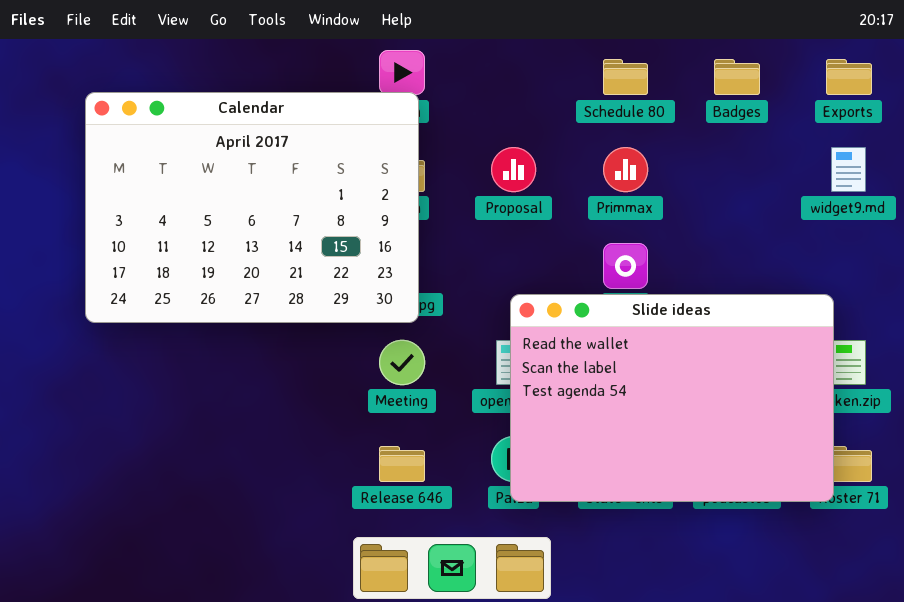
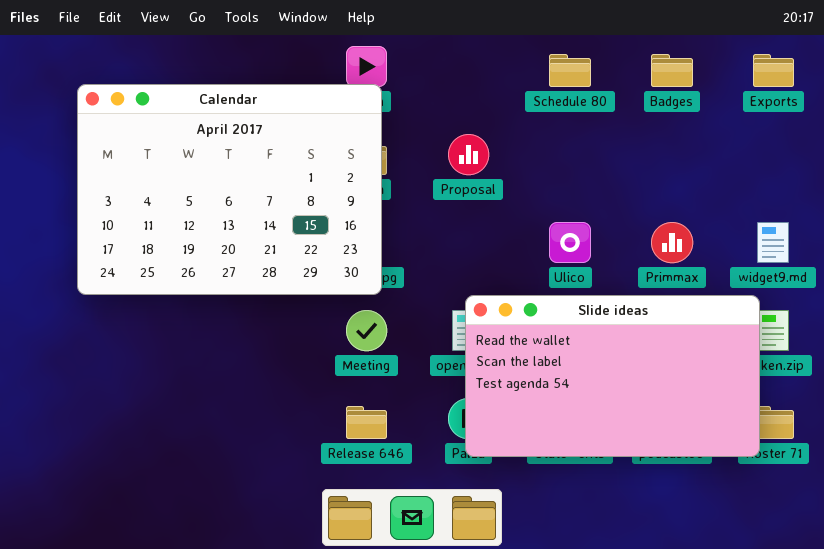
Primmax: [603,147,648,192] -> [651,222,693,263], moved
widget9.md: [831,147,866,192] -> [757,222,789,263], moved
Slide ideas: [510,294,834,502] -> [465,295,760,457], resized

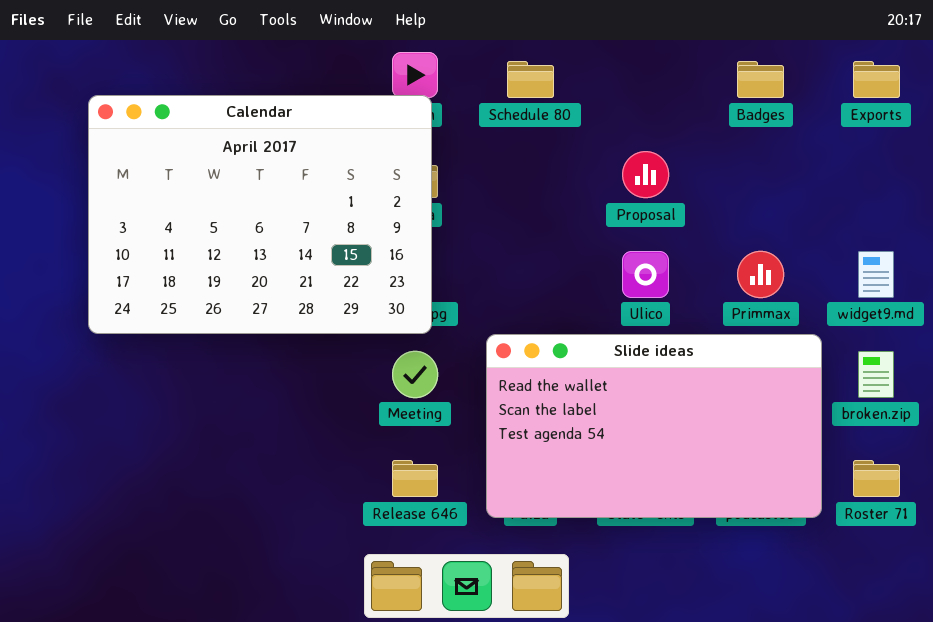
Schedule 80: [549,54,591,87] -> [507,61,554,98], moved
Proposal: [448,134,489,175] -> [622,151,669,198], moved
Slide ideas: [465,295,760,457] -> [486,334,822,518], moved

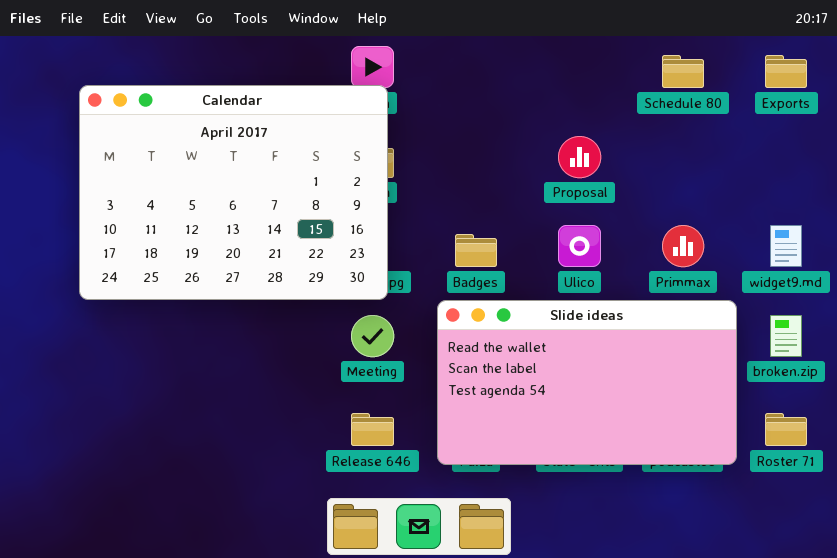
Schedule 80: [507,61,554,98] -> [662,55,704,88], moved
Badges: [737,61,784,98] -> [455,234,497,267], moved

